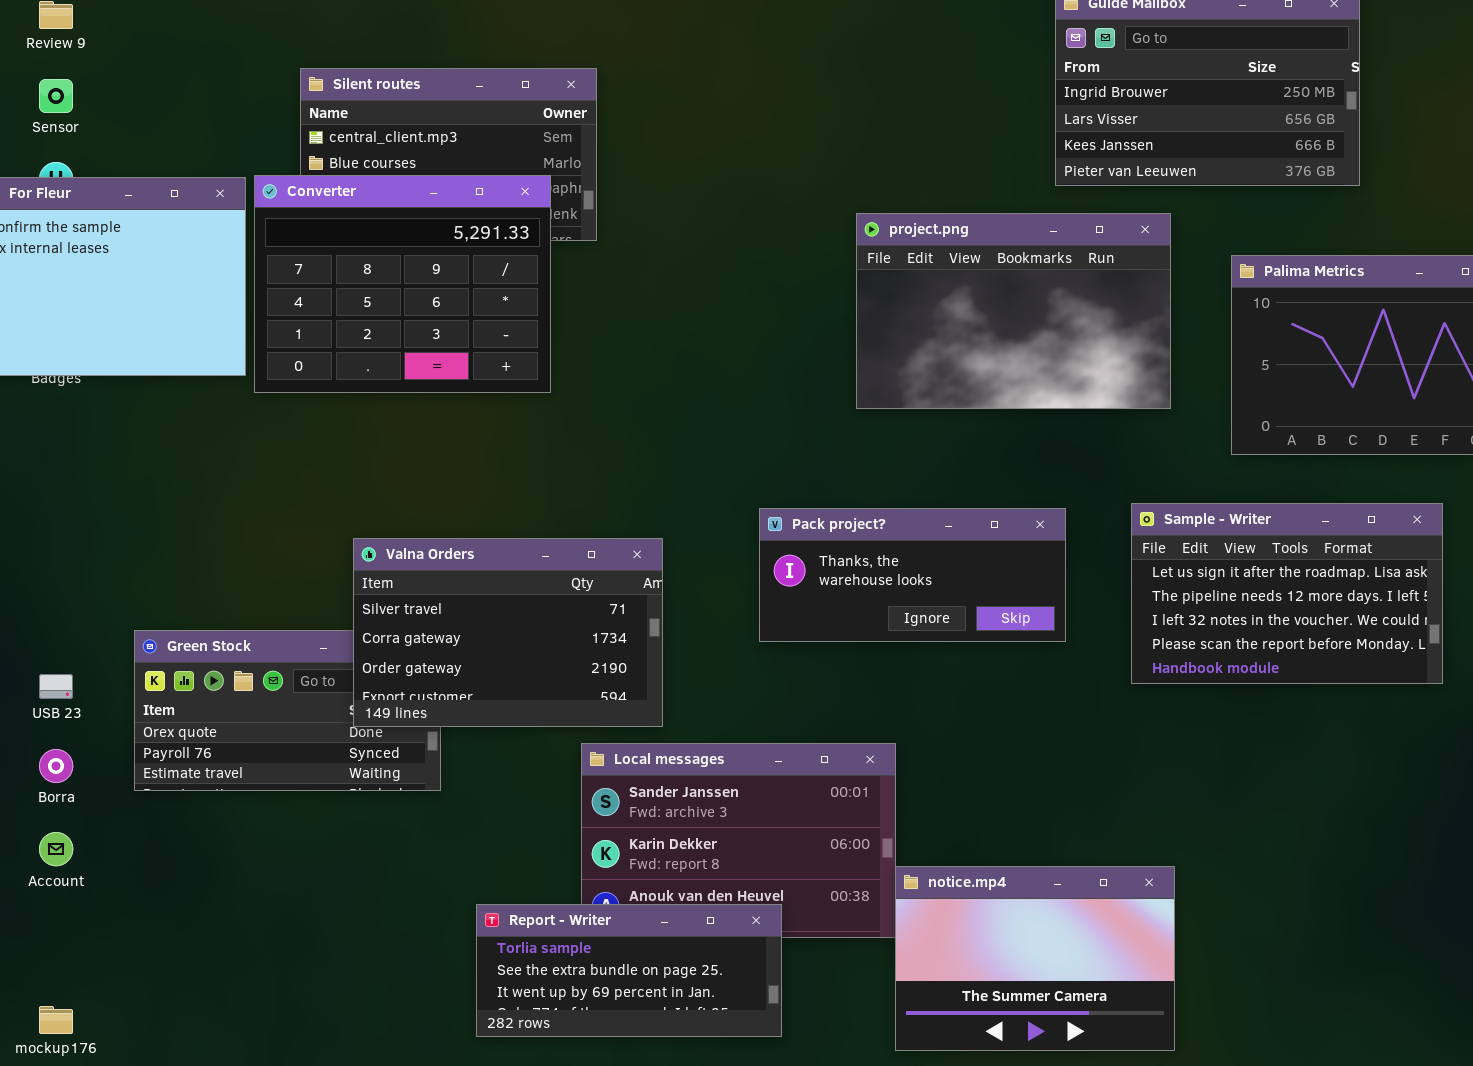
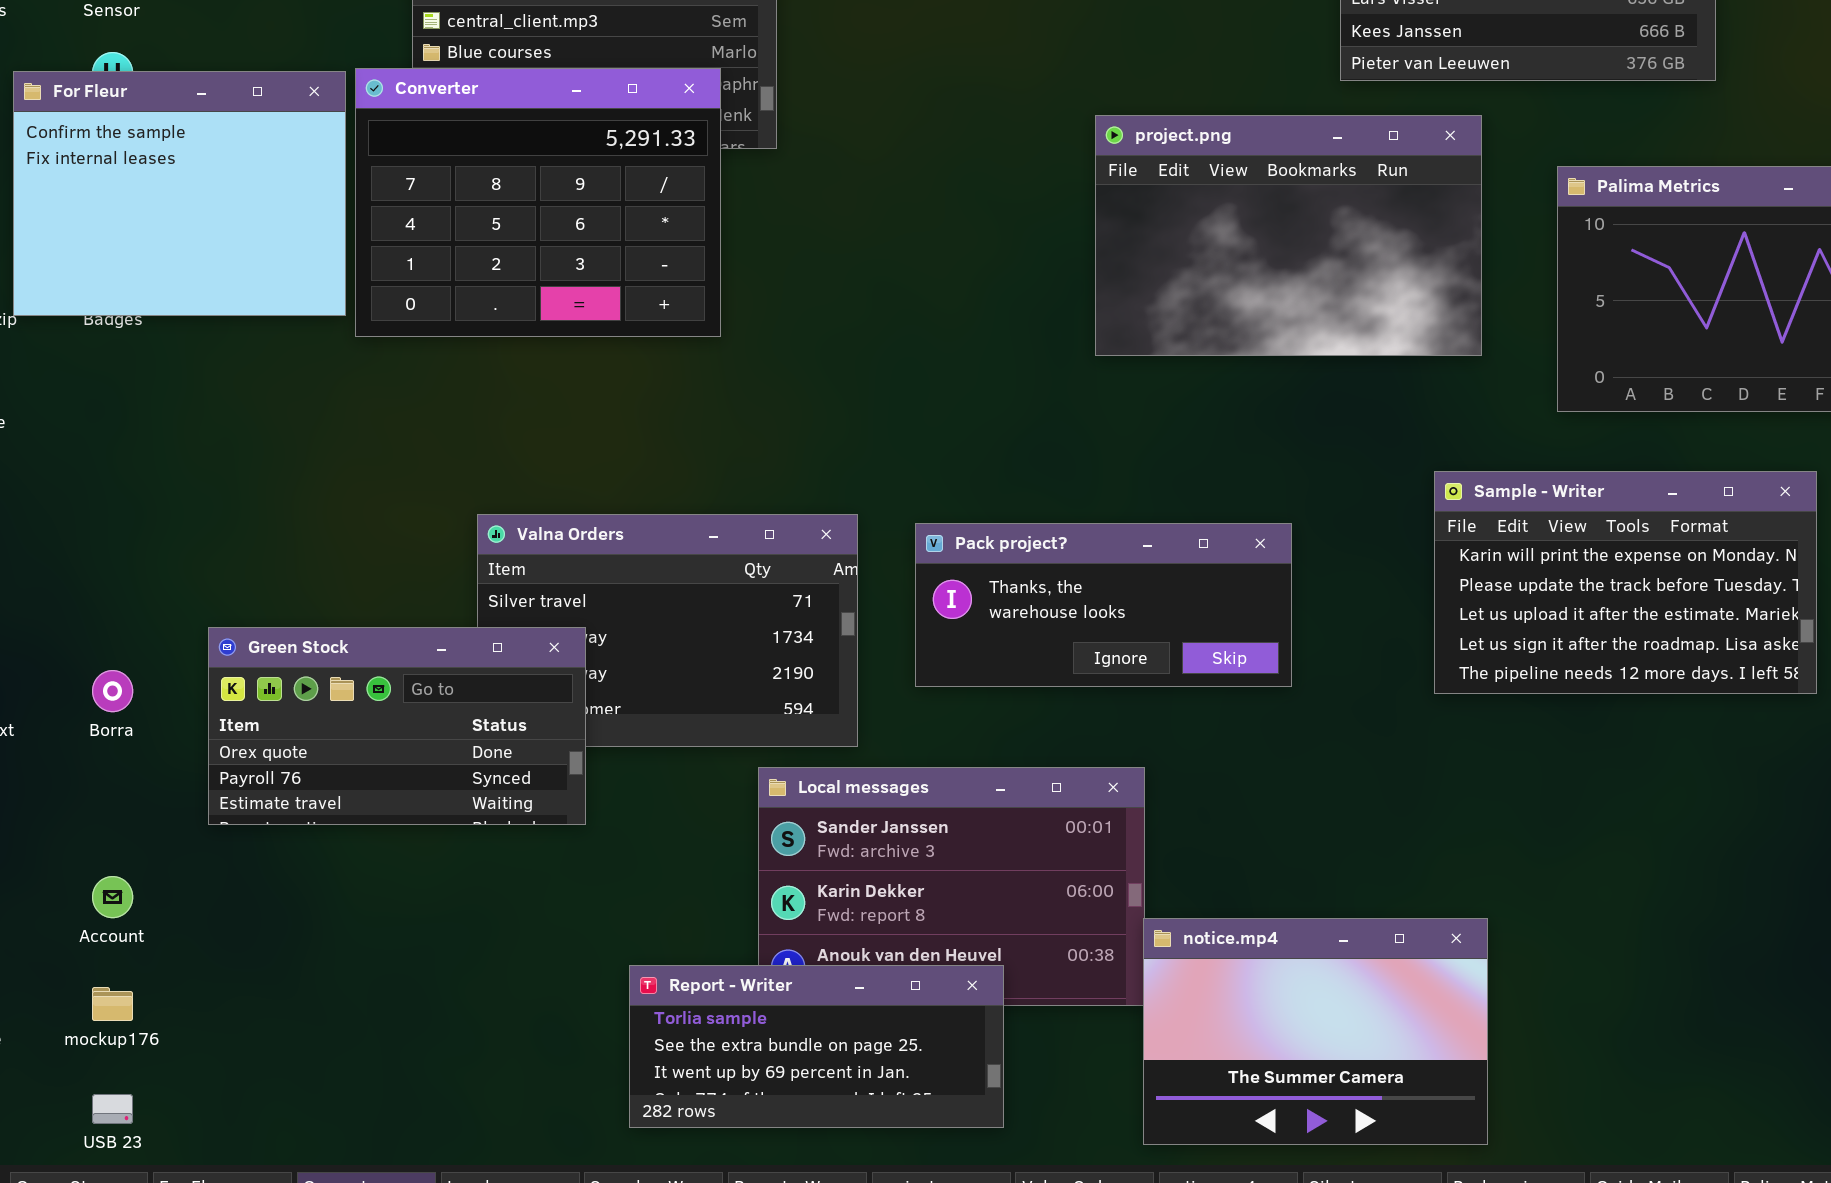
Sample - Writer: [1131,503,1443,684] -> [1434,471,1817,694], scrolled up 3 rows
Pack project?: [759,508,1066,642] -> [915,523,1292,687], moved
Green Stock: [134,630,441,791] -> [208,627,586,825], raised
USB 23: [39,674,73,699] -> [92,1094,133,1124], moved
Borra: [39,749,73,783] -> [92,670,133,712], moved
mockup176: [39,1006,73,1034] -> [92,987,133,1021], moved

